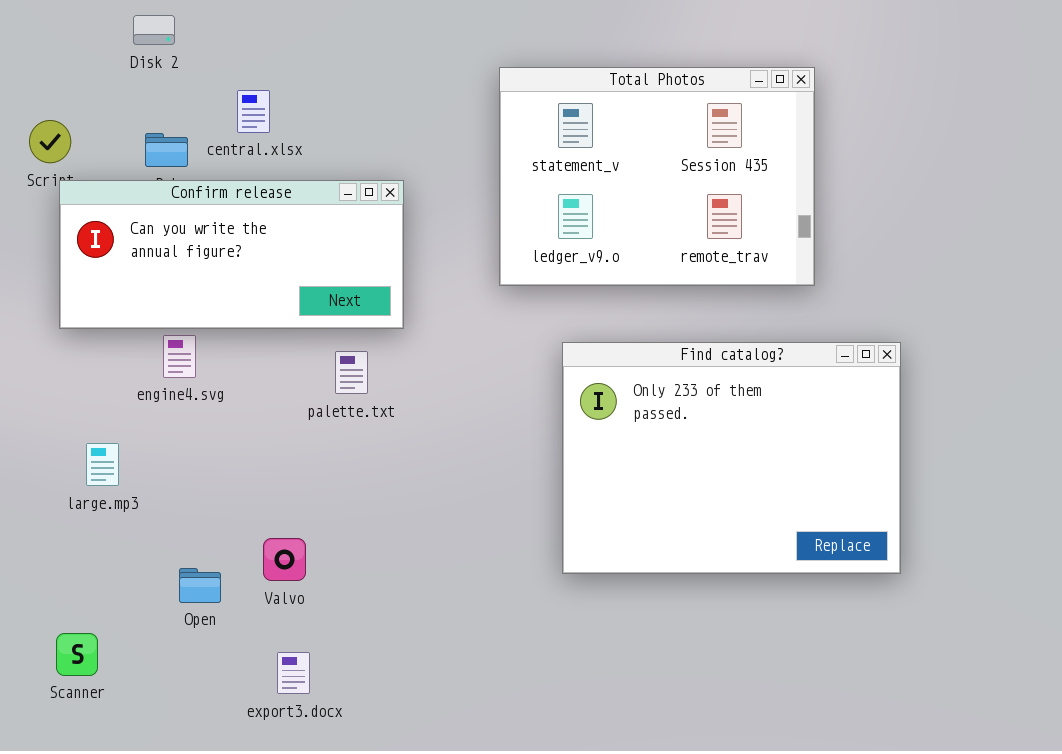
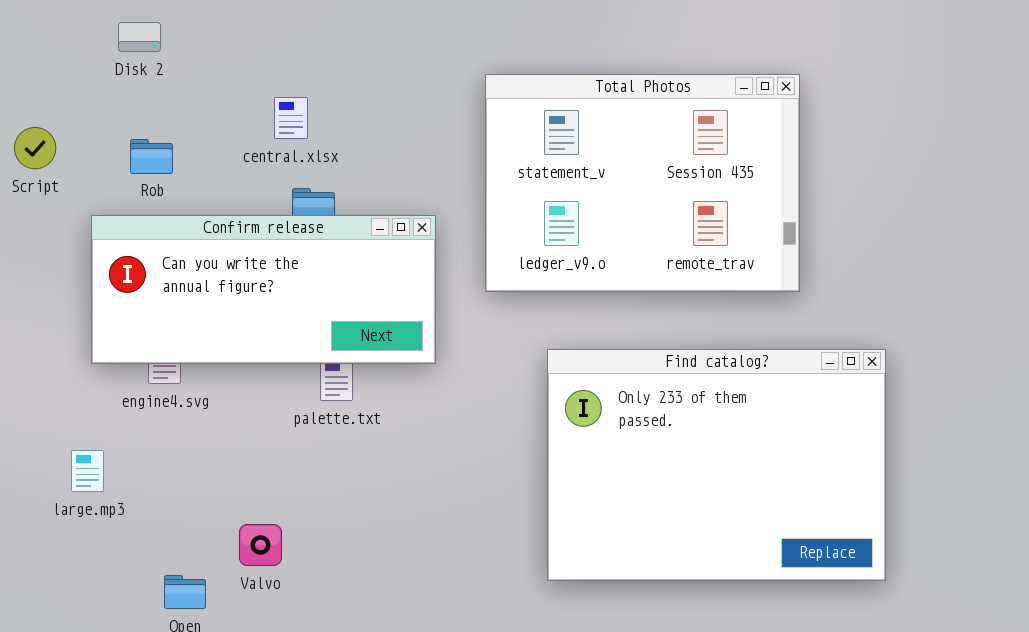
central.xlsx: [237,90,270,133] -> [274,97,308,139], moved
Confirm release: [59,180,404,329] -> [91,215,436,364], moved
Valvo: [263,538,306,581] -> [239,524,282,566], moved

